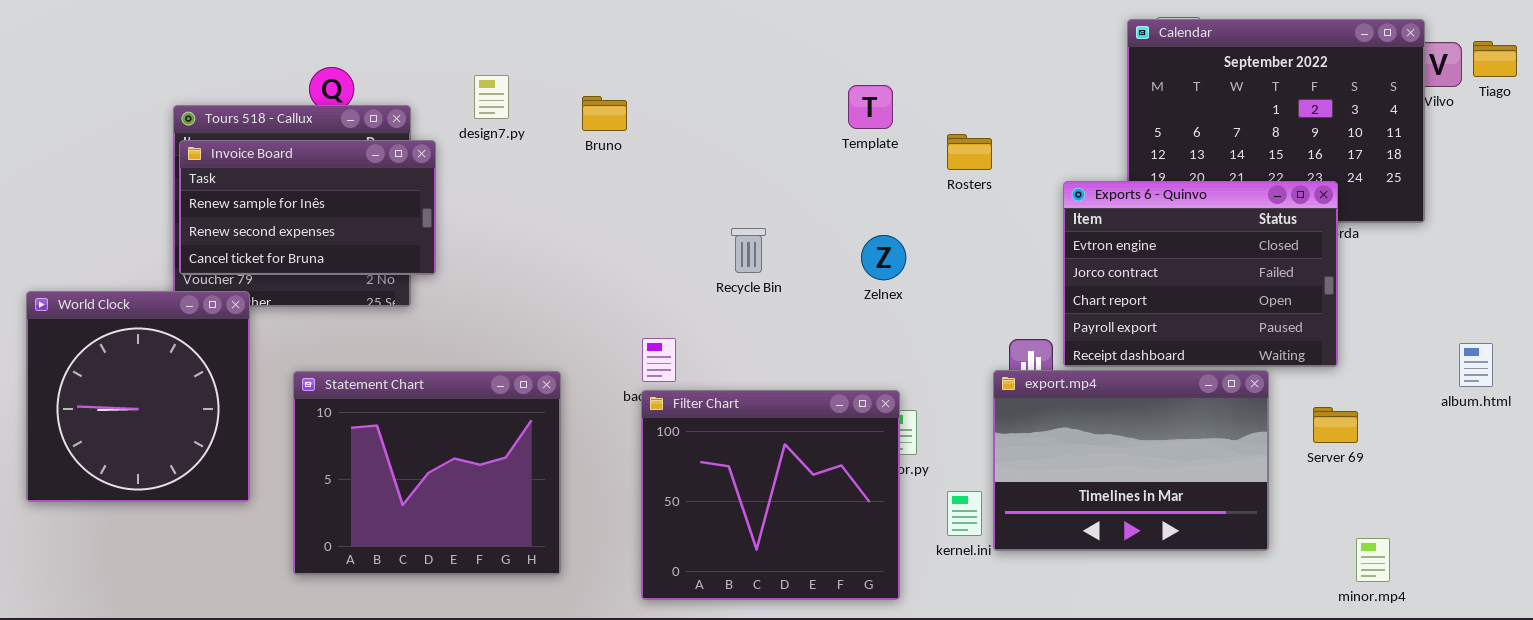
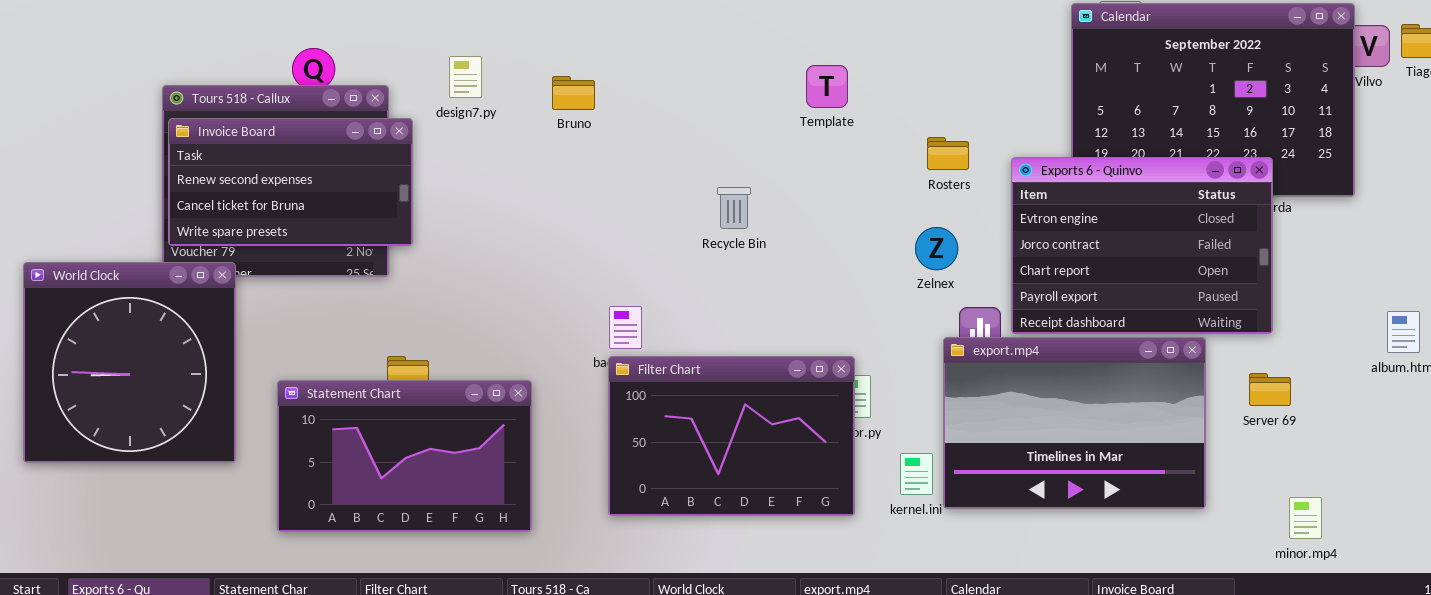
Rosters: [947,134,992,170] -> [927,137,969,170], moved
Invoice Board: [179,140,436,275] -> [168,118,413,246], scrolled down 1 row
Recycle Bin: [731,228,766,273] -> [717,187,751,229], moved
Zelnex: [861,235,906,280] -> [915,227,958,270], moved
Statement Chart: [293,371,561,575] -> [277,380,532,532], resized
Filter Chart: [641,390,900,600] -> [608,356,855,516], resized

